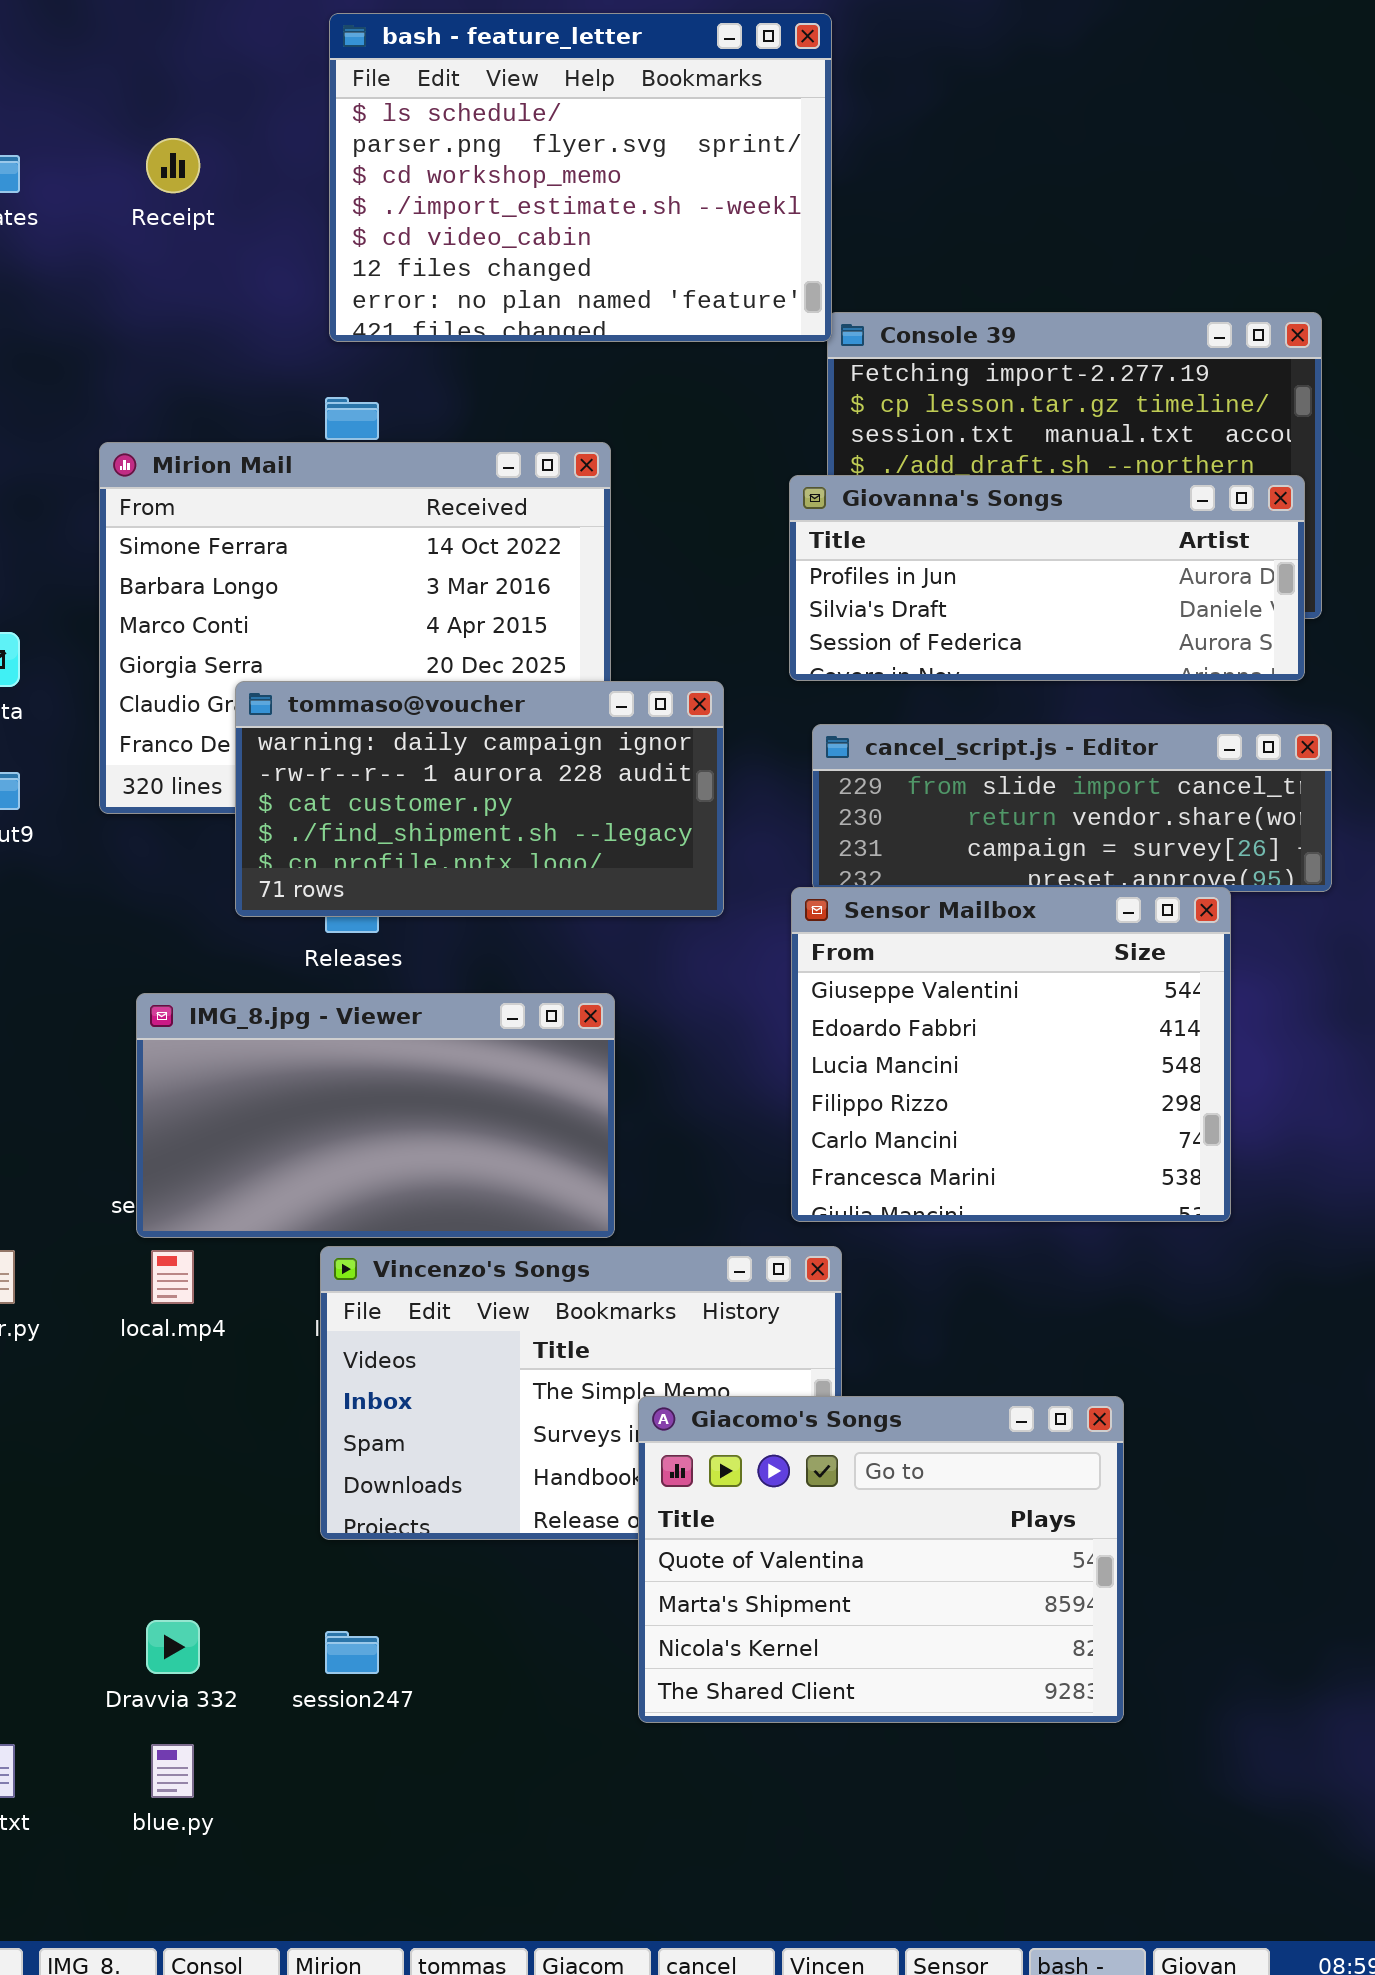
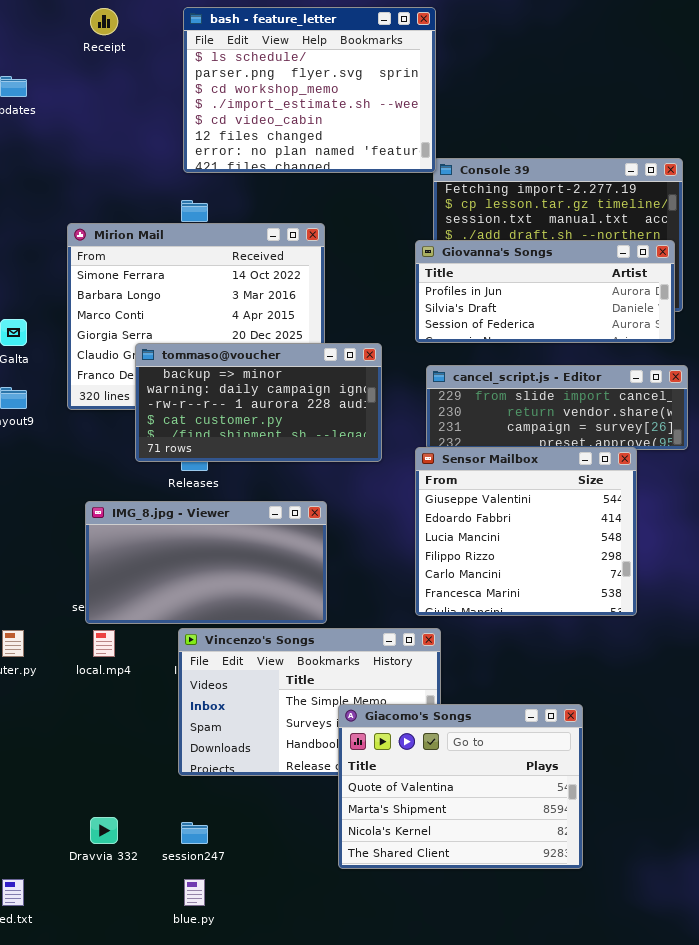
Receipt: [146,138,200,193] -> [90,8,118,35], moved
tommaso@voucher: [235,681,724,917] -> [135,343,382,462], scrolled up 1 row
blue.py: [151,1744,194,1798] -> [184,879,205,906], moved

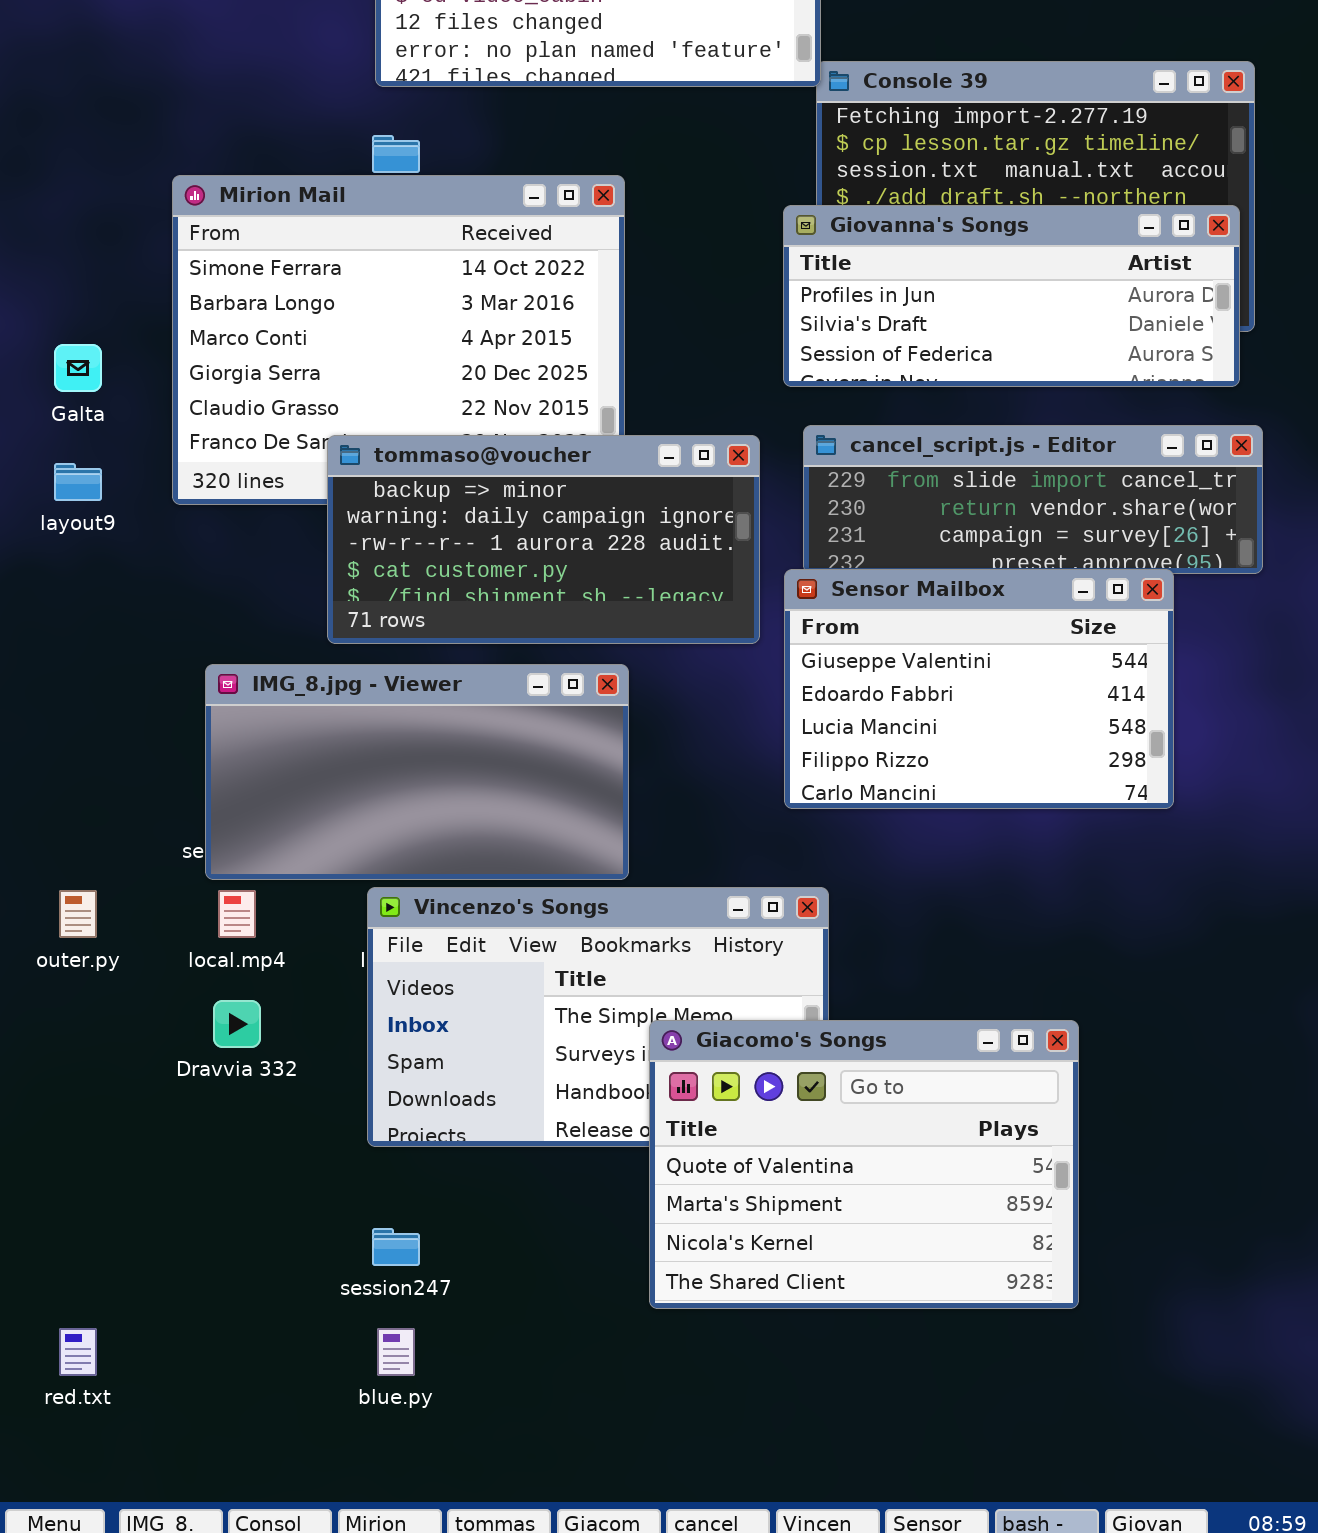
tommaso@voucher: [135,343,382,462] -> [327,435,760,644], moved
Sensor Mailbox: [415,447,637,616] -> [784,569,1174,809], resized
Dravvia 332: [90,817,118,844] -> [213,1000,261,1048], moved

